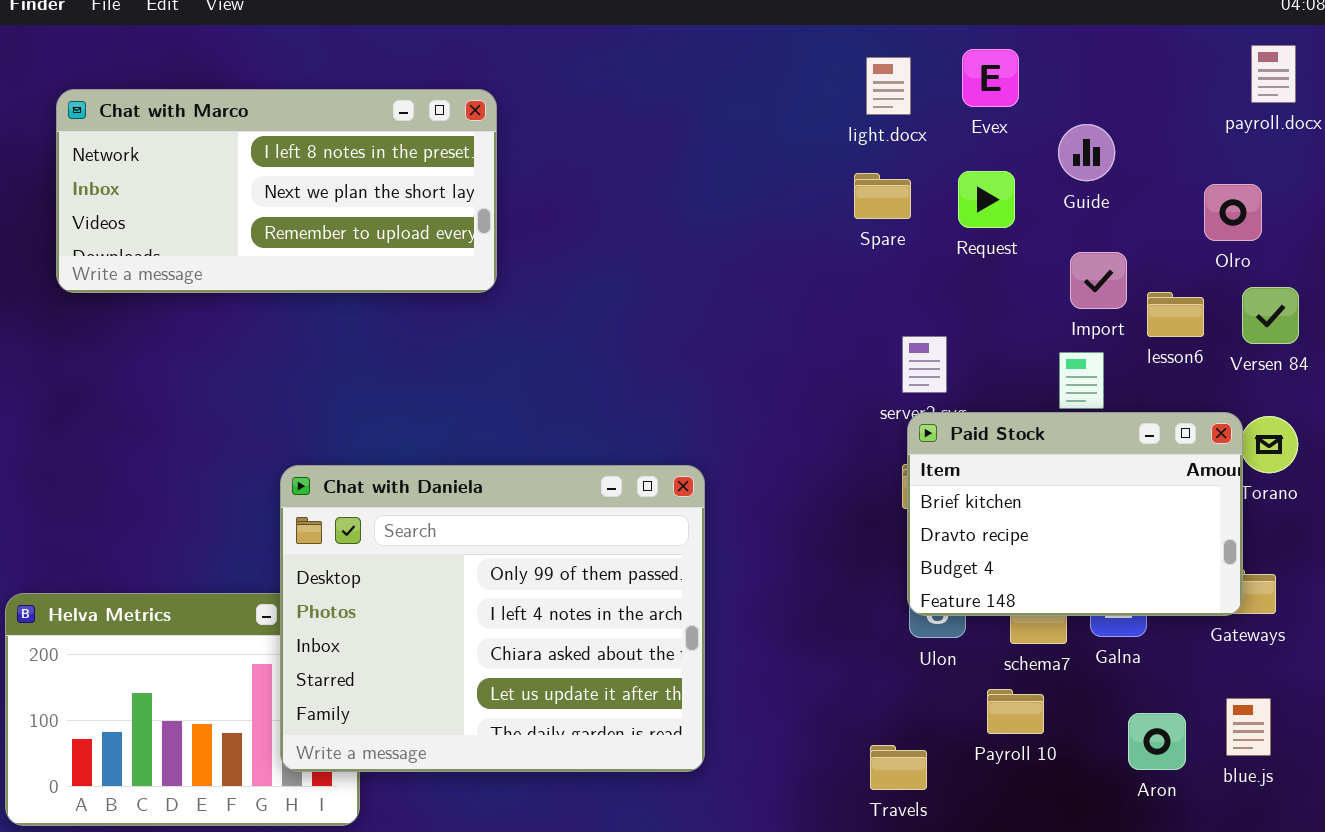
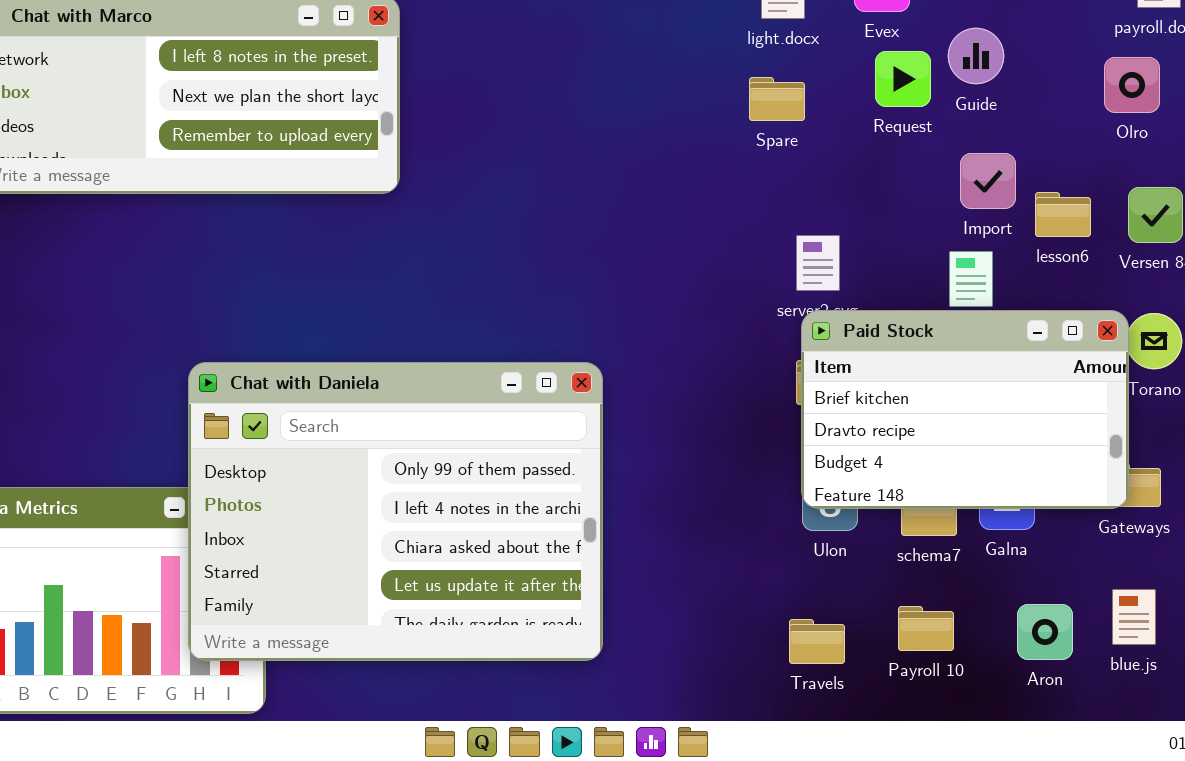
Request: [958,171,1015,228] -> [875,51,931,107], moved
Olro: [1204,184,1262,241] -> [1104,57,1160,113], moved
Payroll 10: [987,689,1044,734] -> [898,606,954,651], moved
Travels: [870,745,927,790] -> [789,619,845,664], moved

